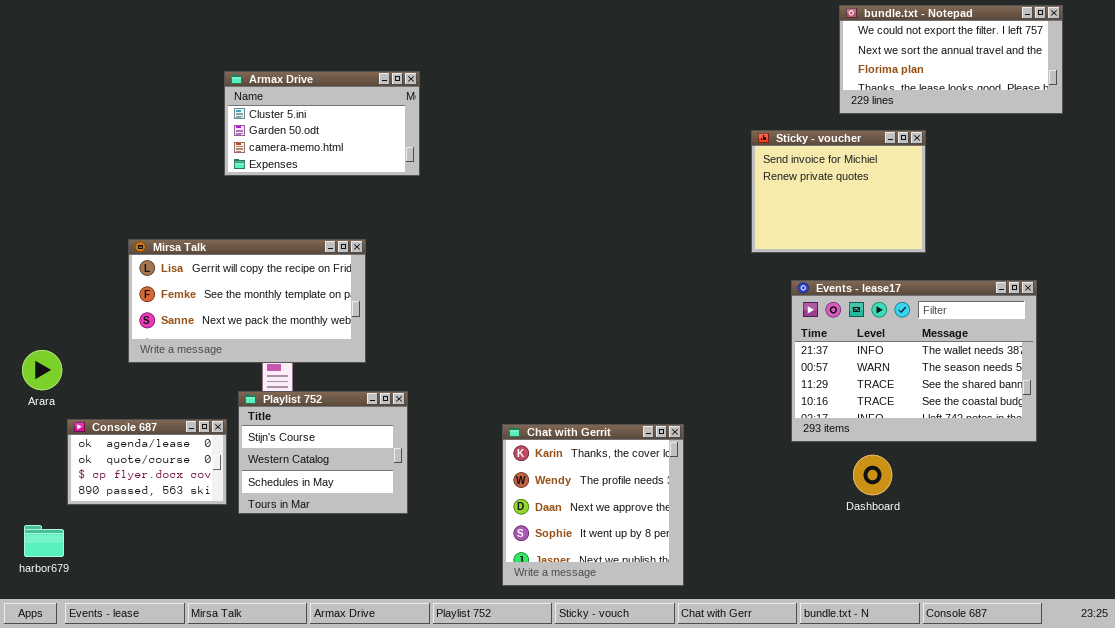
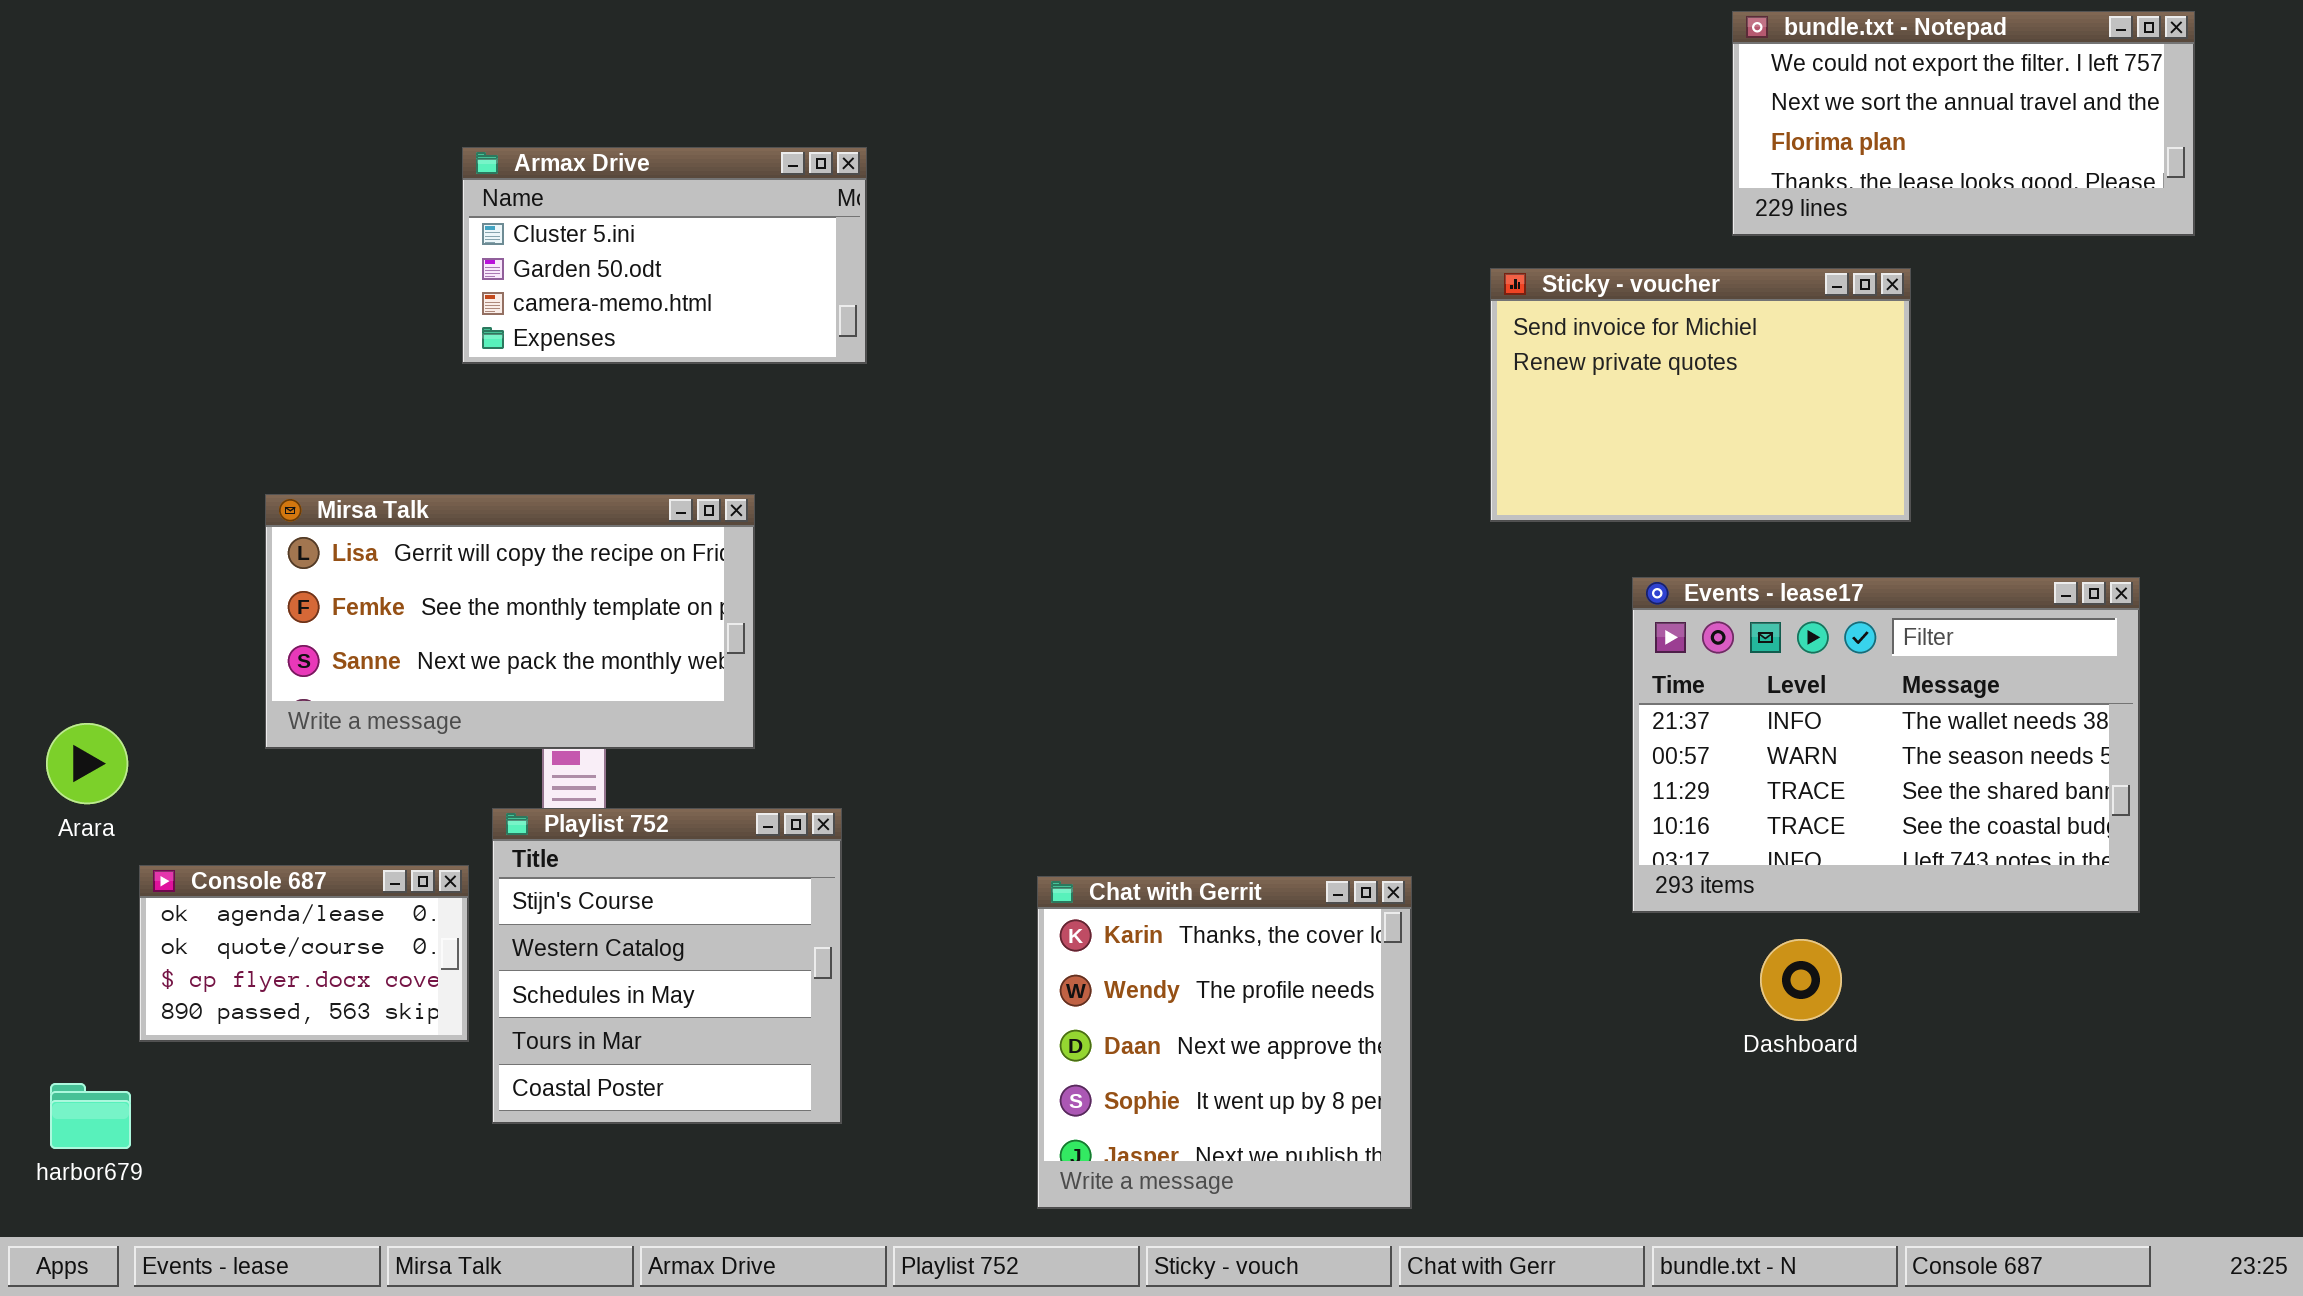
Sticky - voucher: [751,130,926,253] -> [1490,268,1911,522], resized
Playlist 752: [238,391,408,514] -> [492,808,842,1124], resized

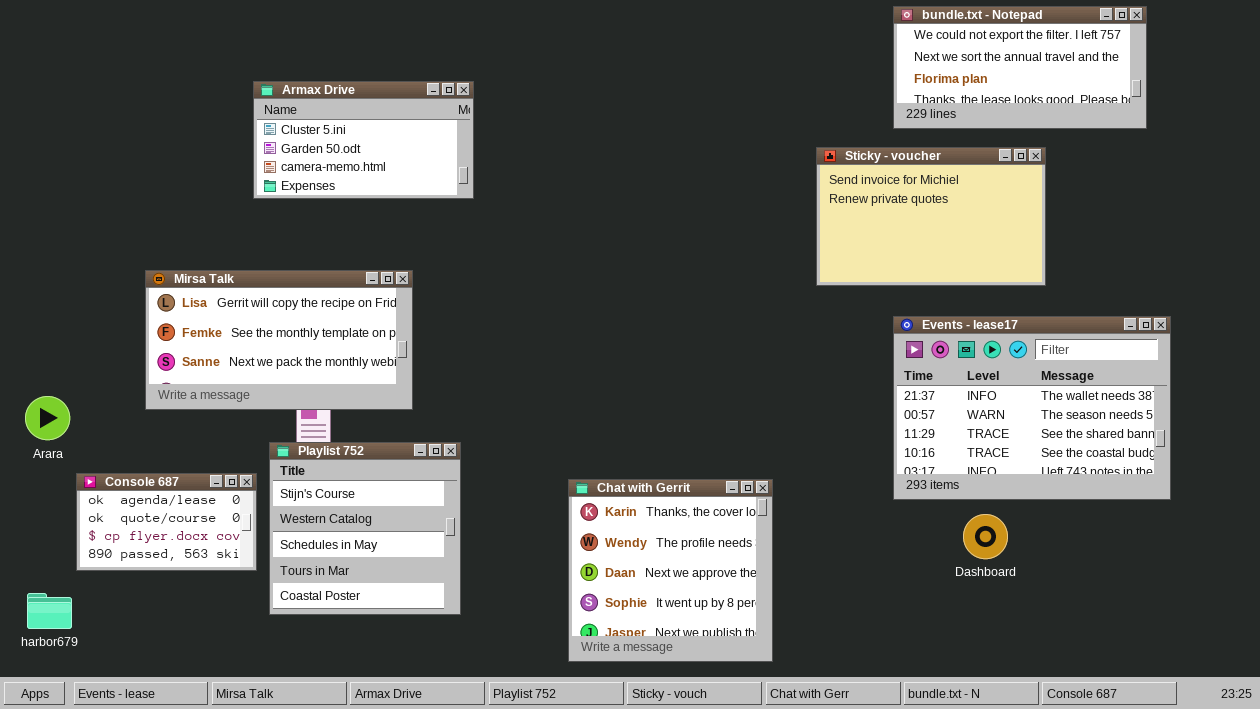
bundle.txt - Notepad: [1732,11,2195,236] -> [893,6,1147,129], moved

